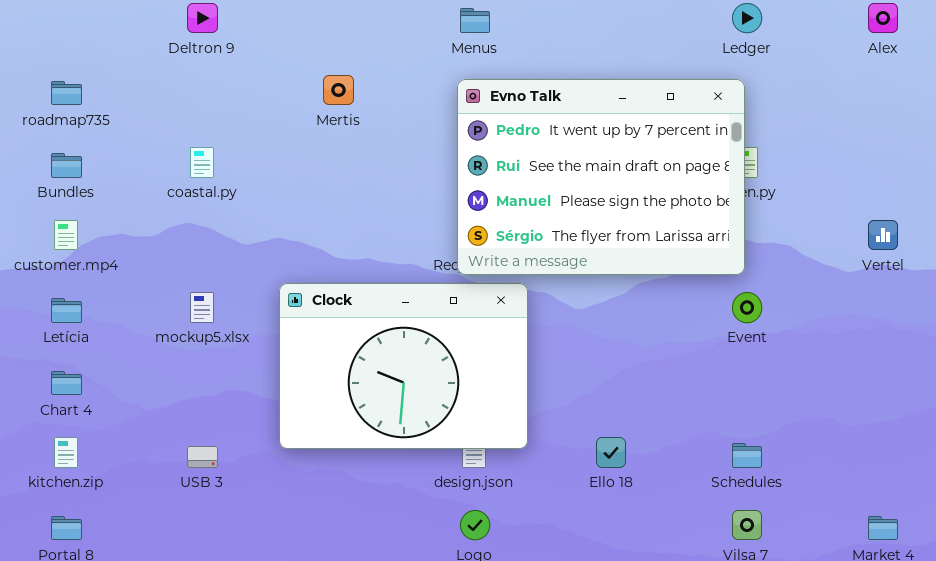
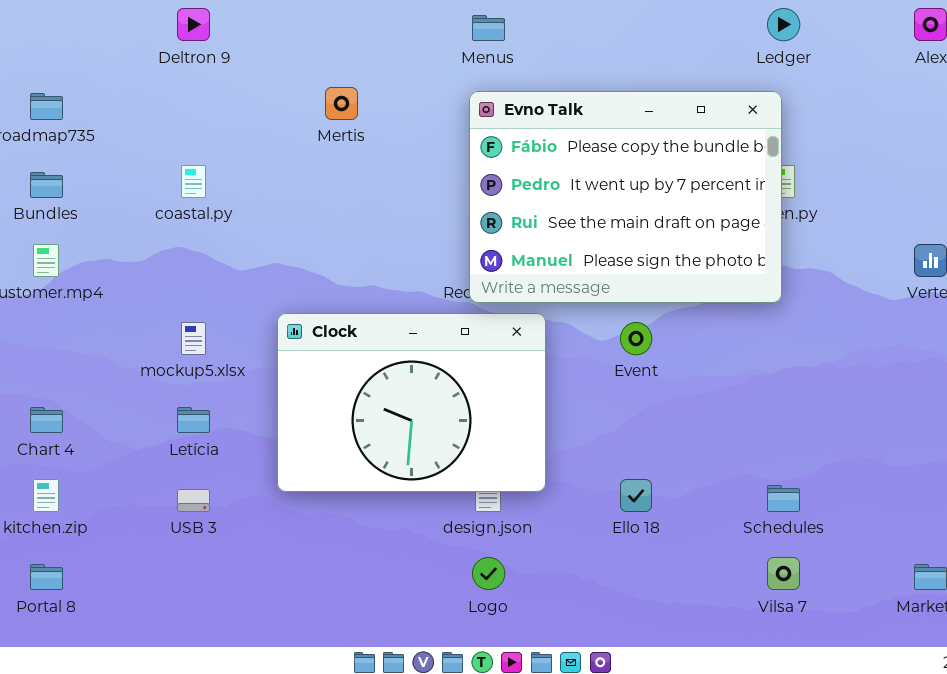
Evno Talk: [457,79,745,275] -> [469,91,782,303], scrolled up 1 row
Event: [732,292,762,323] -> [620,322,652,355], moved
Letícia: [51,298,82,323] -> [177,407,210,433], moved

